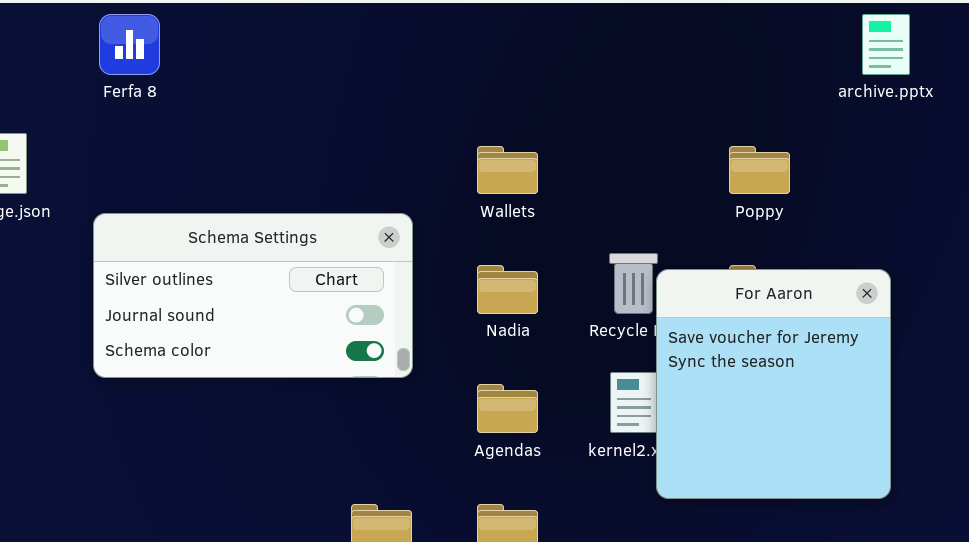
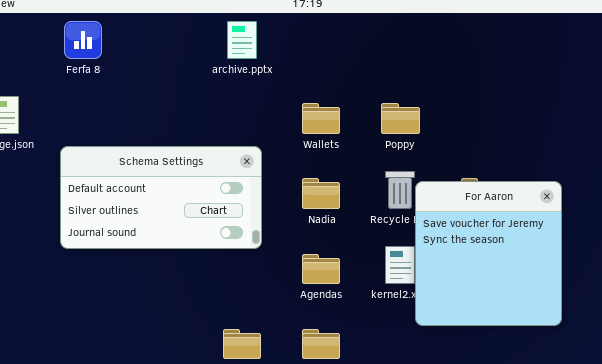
archive.pptx: [862,14,910,75] -> [227,21,257,59], moved
Poppy: [729,146,790,194] -> [381,103,420,134], moved
Schema Settings: [93,213,413,378] -> [60,146,262,249], scrolled up 1 row

